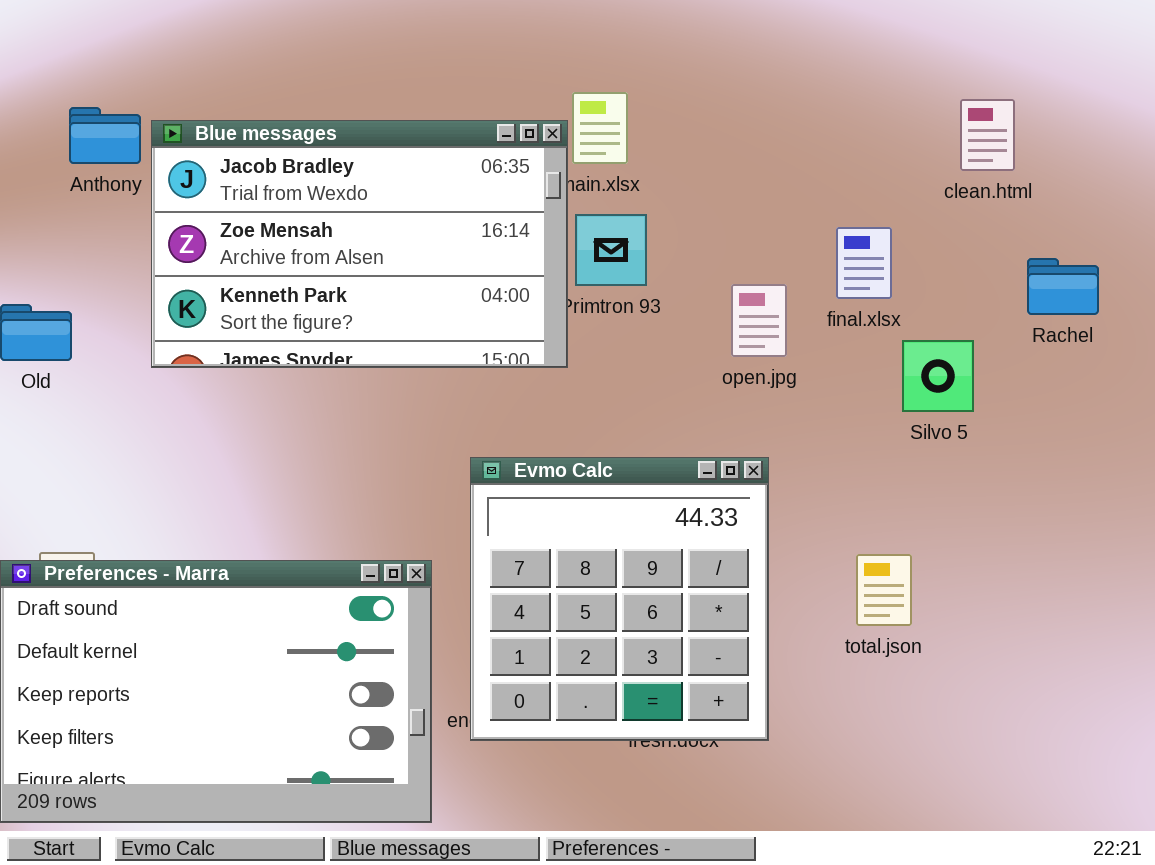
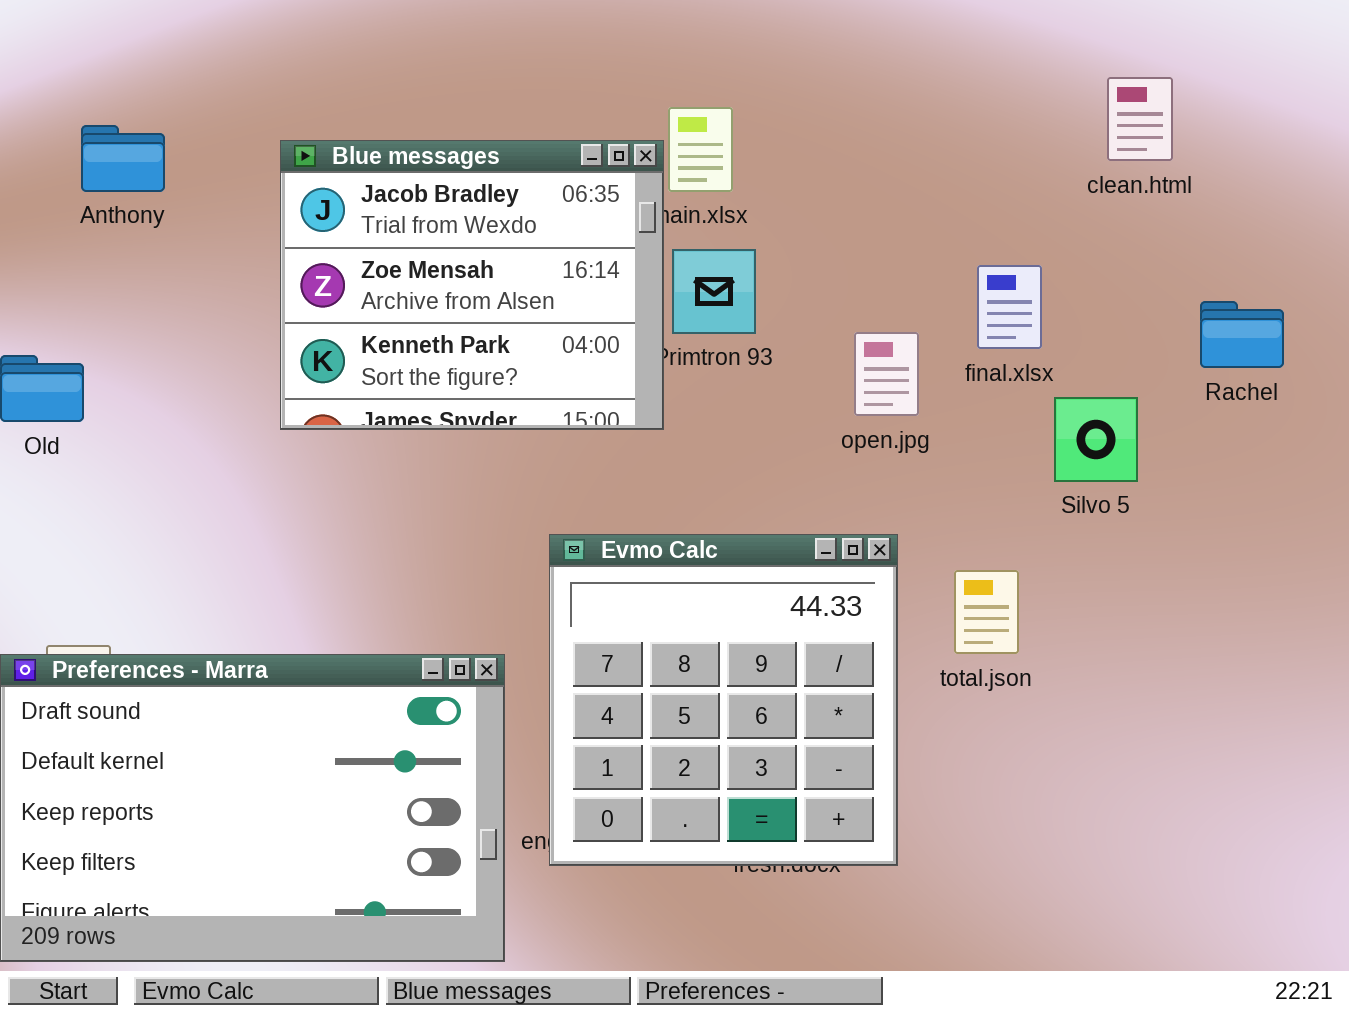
clean.html: [960,99,1015,171] -> [1107,77,1173,161], moved
Blue messages: [151,120,568,368] -> [280,140,664,430], resized
total.json: [856,554,912,626] -> [954,570,1019,654], moved

